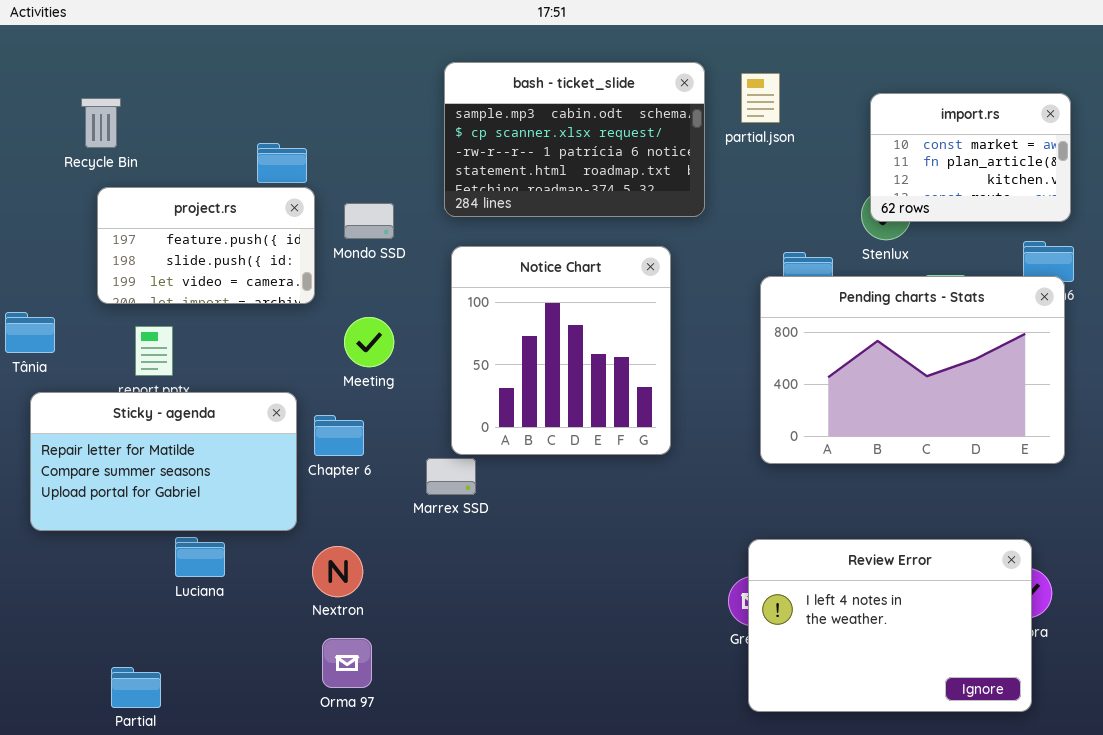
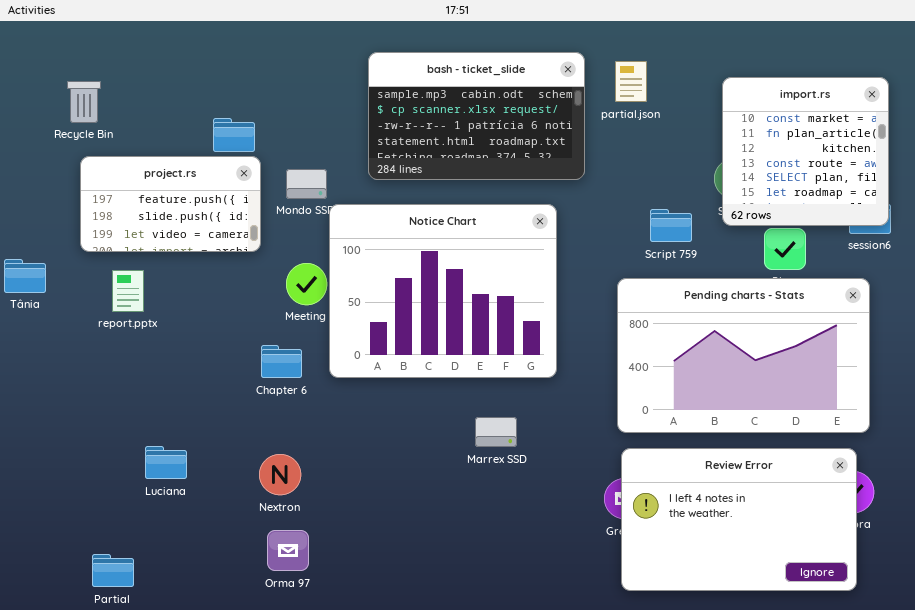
import.rs: [870,93,1071,222] -> [722,77,889,226], resized
Notice Chart: [451,246,671,455] -> [329,204,557,378], resized
Pending charts - Stats: [760,276,1065,464] -> [617,278,870,433], moved
Sticky - agenda: [30,392,297,531] -> none, closed
Marrex SSD: [426,458,476,495] -> [475,417,517,447], moved

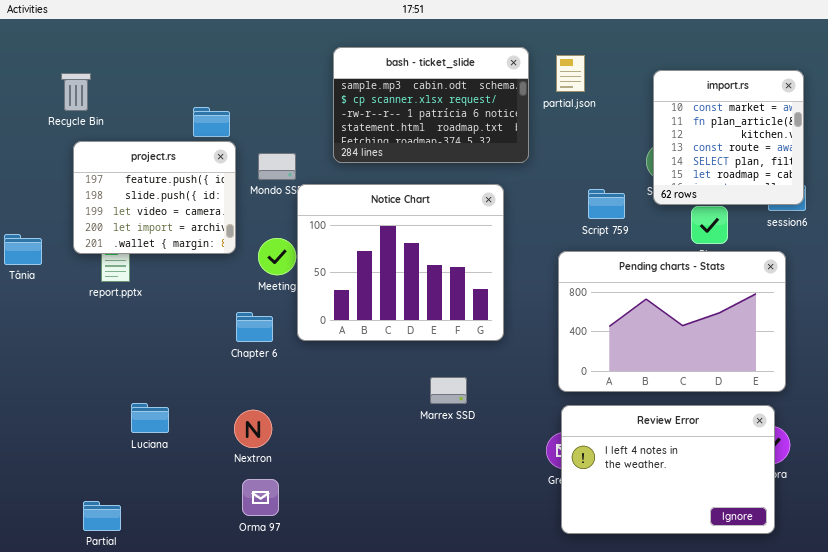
project.rs: [80,156,261,252] -> [73,141,236,254], resized

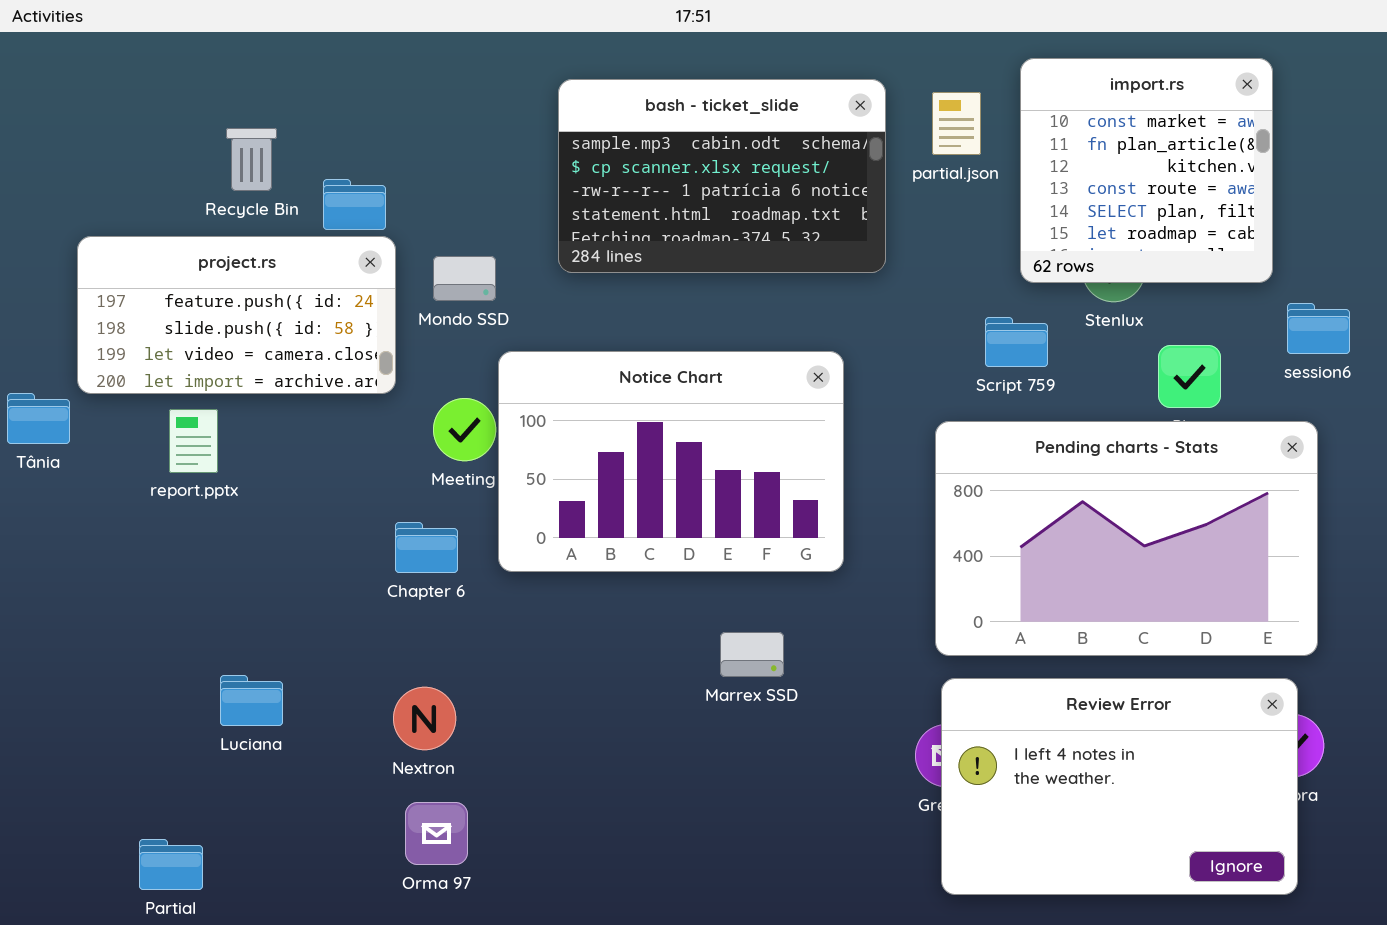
import.rs: [653,70,804,205] -> [1020,58,1273,283], moved
Recycle Bin: [61,73,91,111] -> [226,128,277,191], moved
project.rs: [73,141,236,254] -> [77,236,396,394], resized
Notice Chart: [297,184,504,341] -> [498,351,844,572], resized

